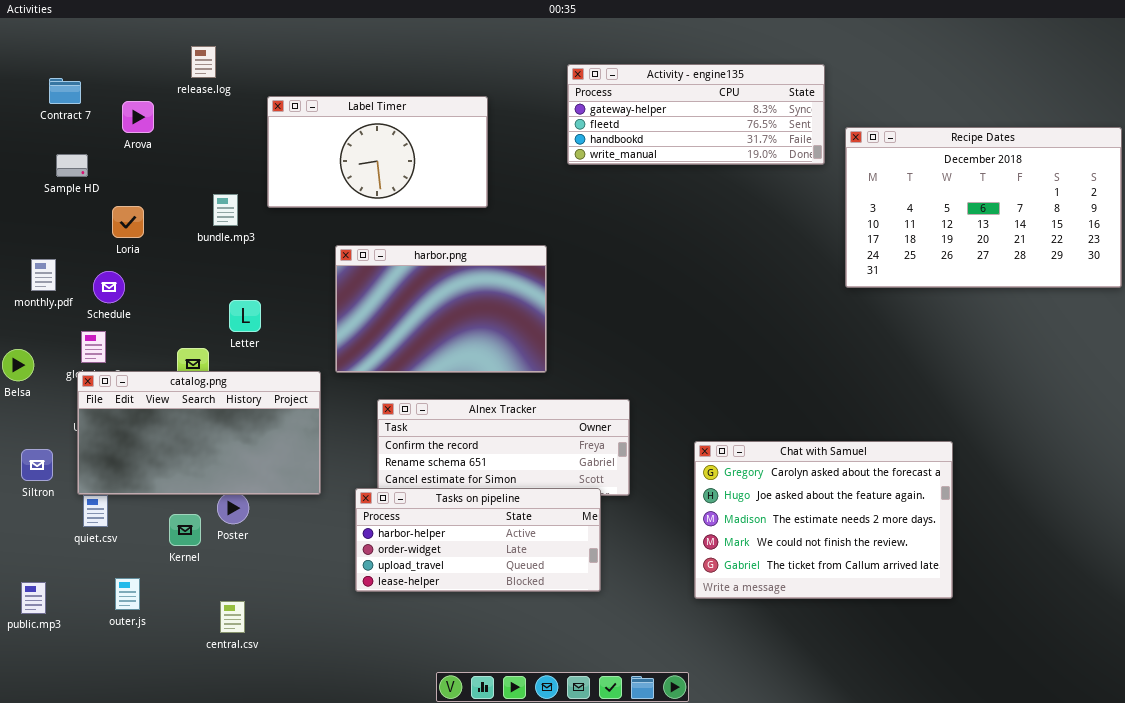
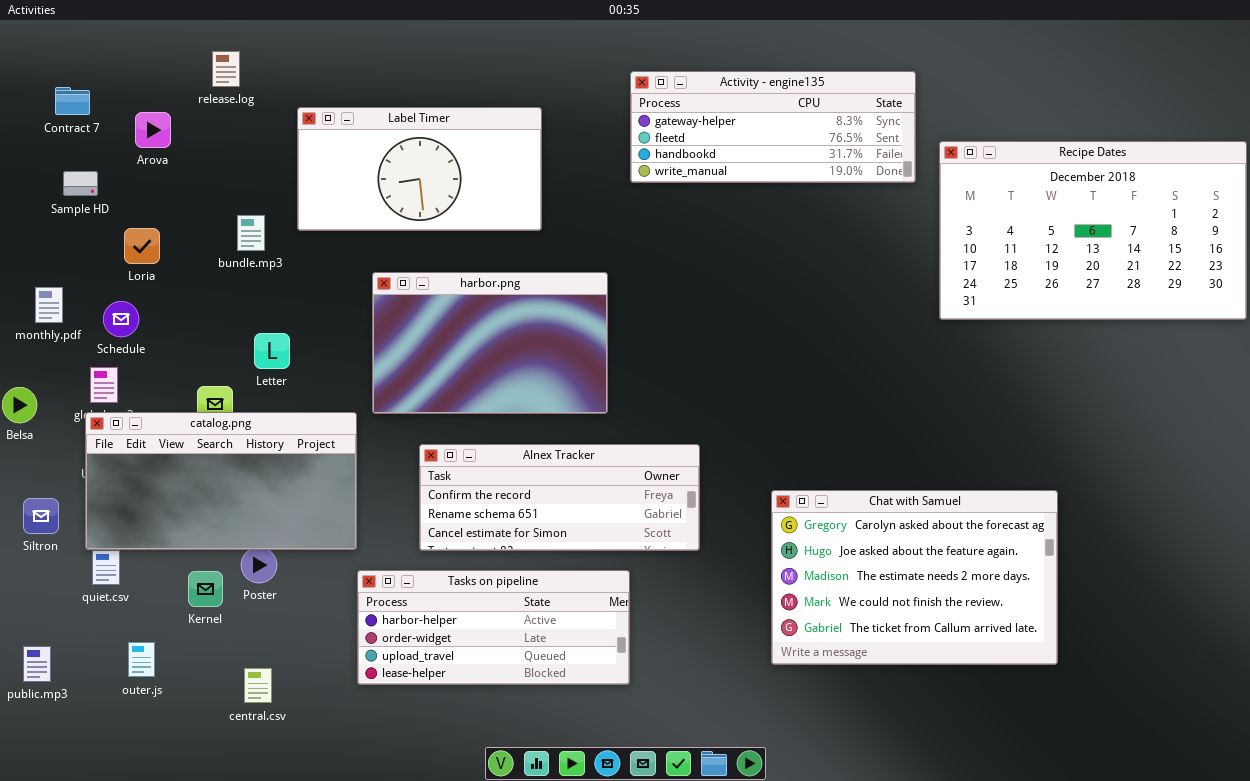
Tasks on pipeline: [355,488,601,592] -> [357,570,630,685], moved

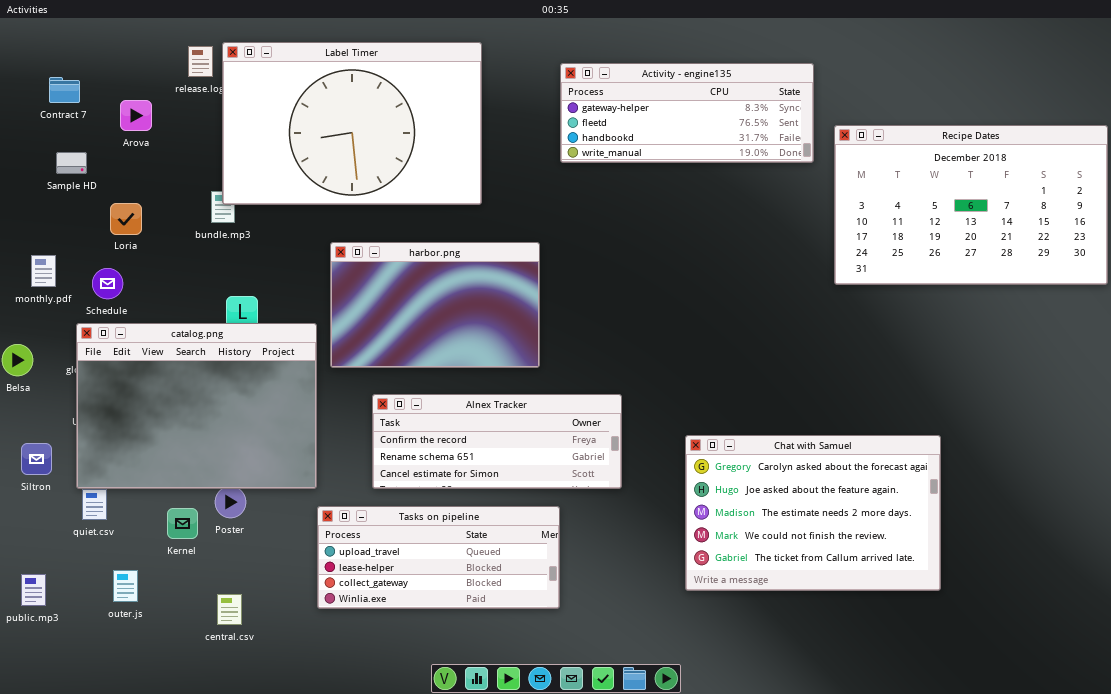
Label Timer: [297,107,542,231] -> [222,42,482,205], resized
catalog.png: [85,412,357,550] -> [76,323,317,489], resized
Tasks on pipeline: [357,570,630,685] -> [317,506,560,609], scrolled down 2 rows

